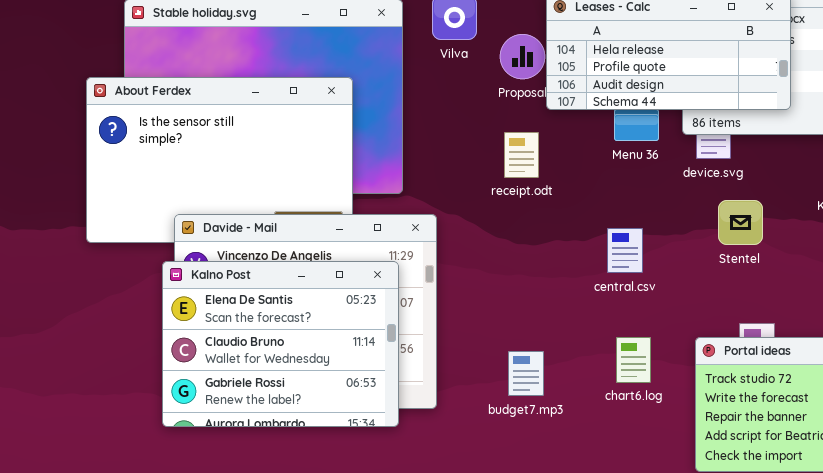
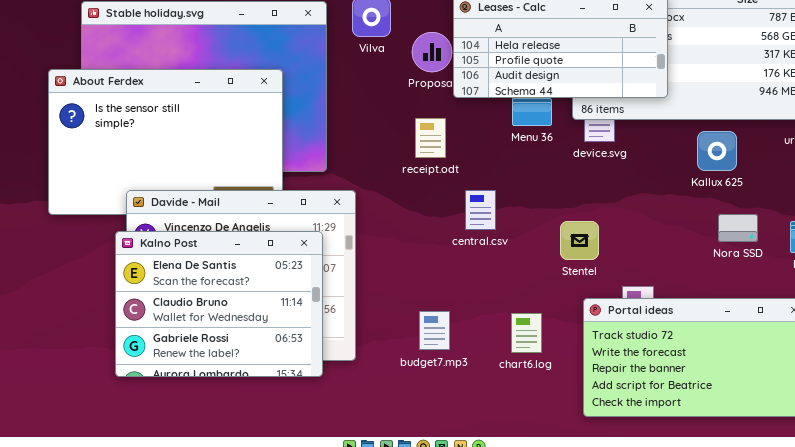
Stentel: [718,200,763,245] -> [560,221,599,260], moved
central.csv: [607,228,643,273] -> [465,190,496,230], moved
chart6.log: [616,337,651,383] -> [511,313,542,353], moved

